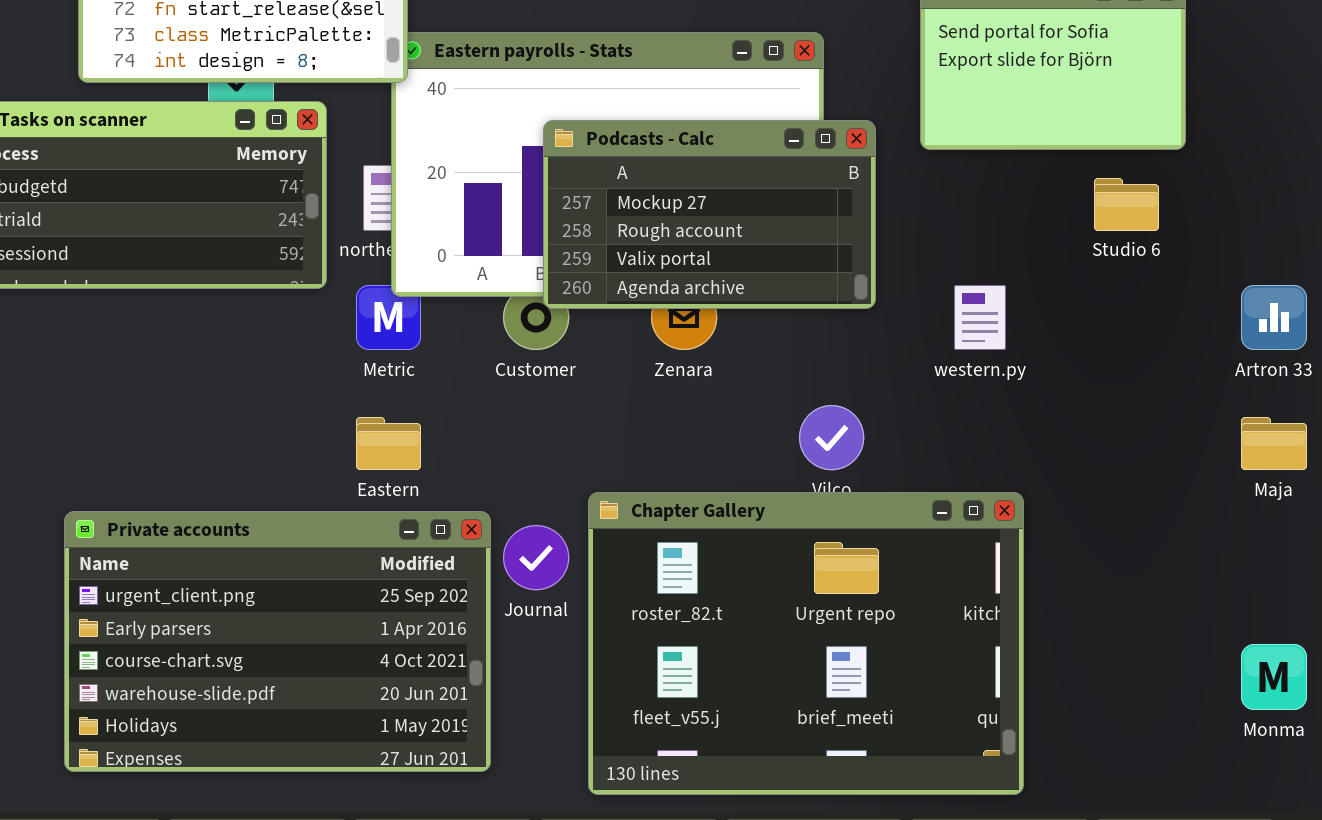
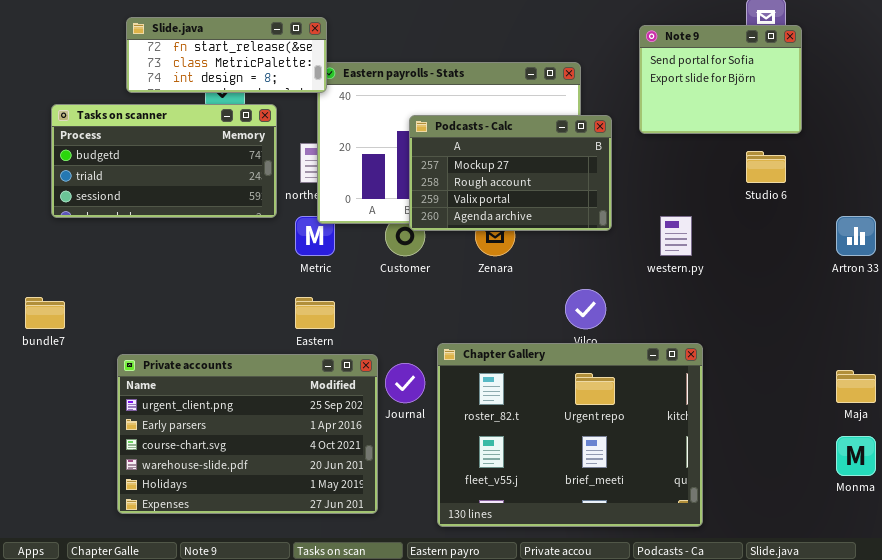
Maja: [1241,417,1307,470] -> [836,370,876,403], moved

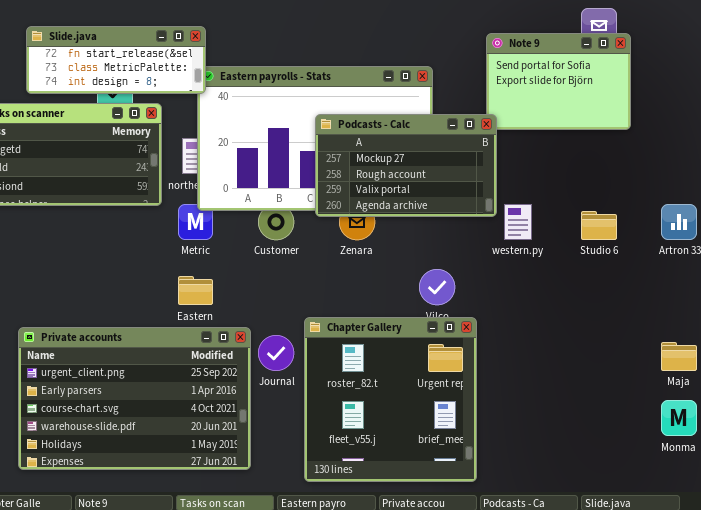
Podcasts - Calc: [409,115,612,231] -> [315,114,497,217], moved
Studio 6: [746,151,786,183] -> [581,211,617,240], moved
Chapter Gallery: [437,343,703,527] -> [304,317,477,482], resized

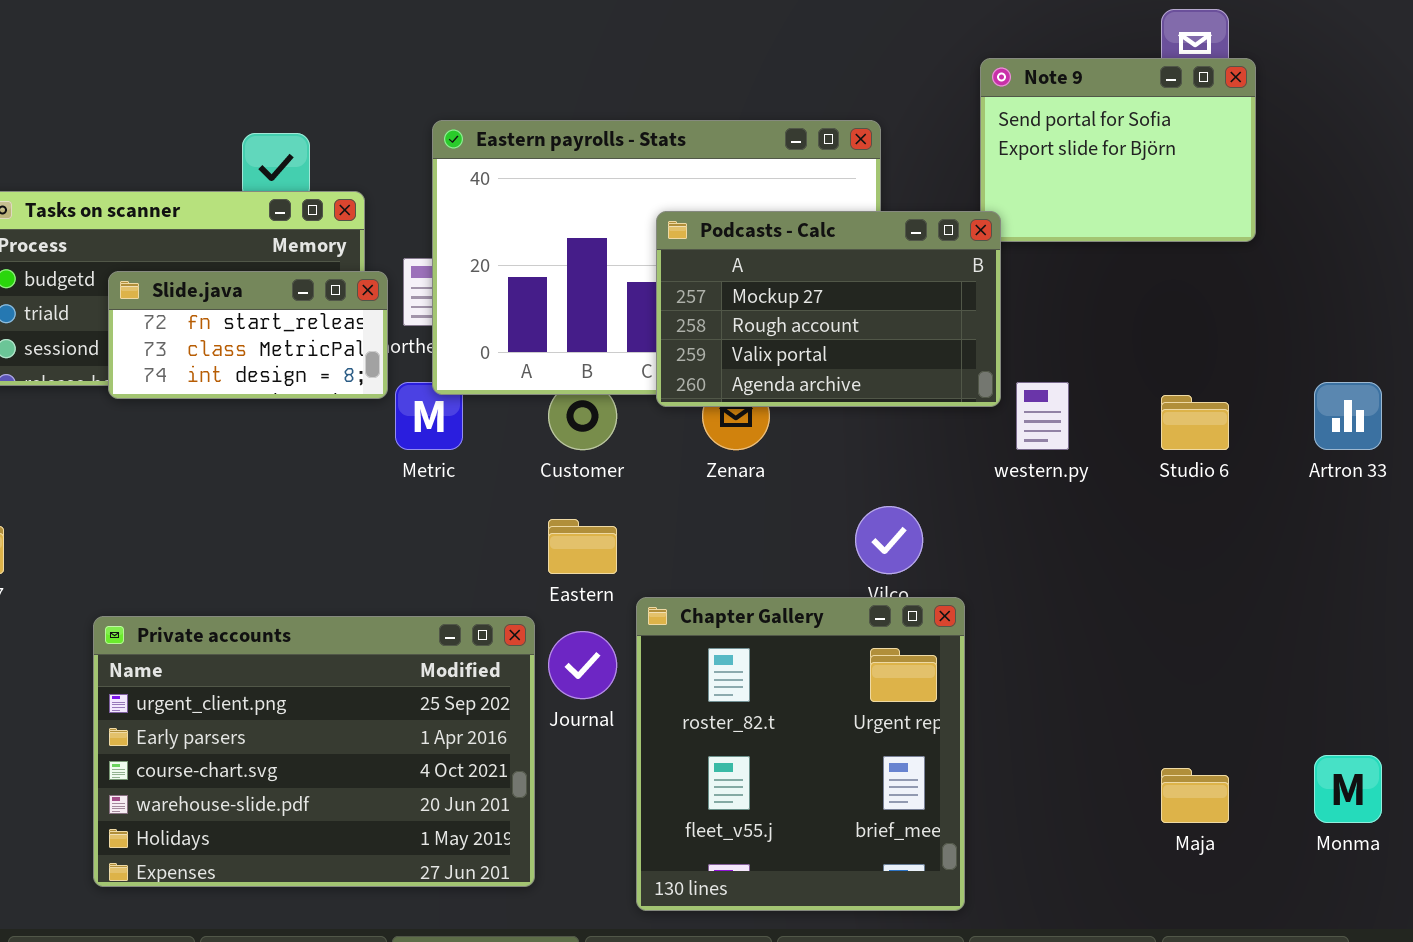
Slide.java: [26,26,206,94] -> [108,271,388,399], moved, resized
Eastern: [178,276,213,305] -> [548,519,617,574], moved
Maja: [661,342,697,371] -> [1161,768,1229,823], moved

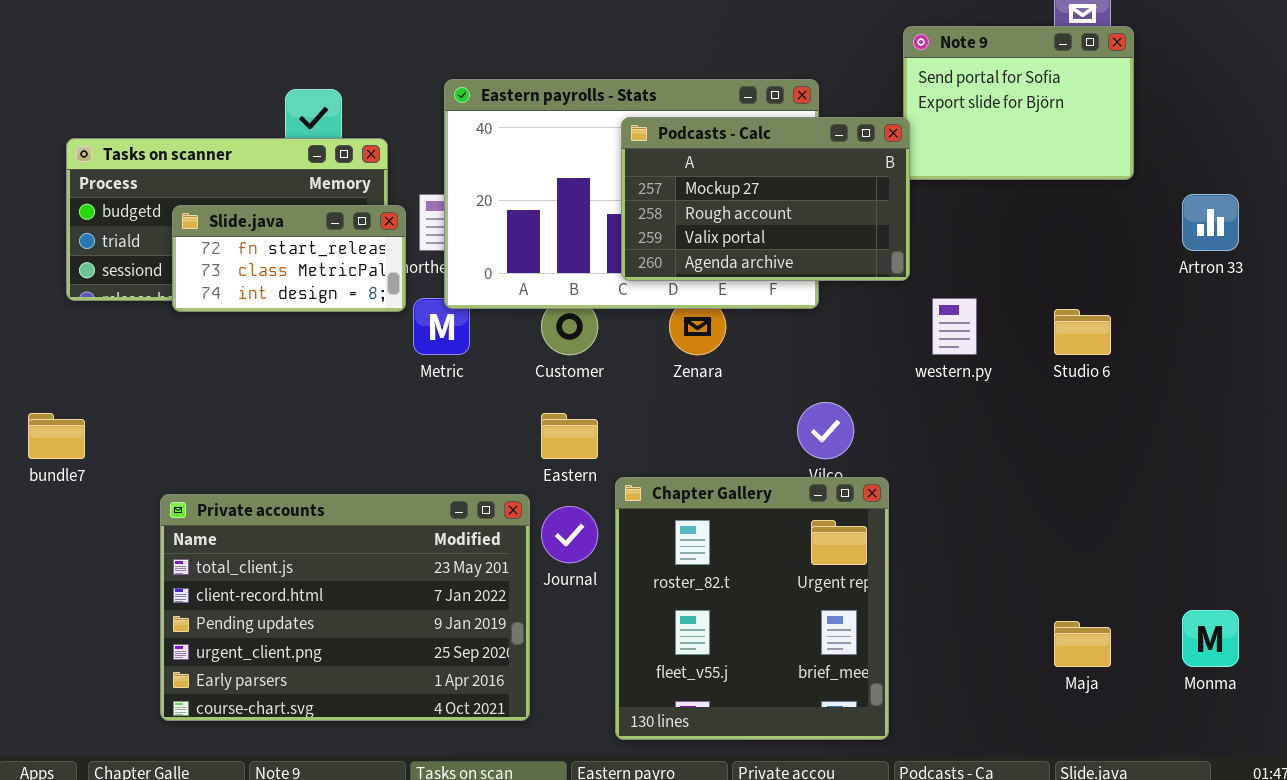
Podcasts - Calc: [656,211,1001,407] -> [621,117,910,281], moved
Artron 33: [1314,382,1382,450] -> [1182,194,1239,251], moved
Private accounts: [93,616,535,887] -> [160,494,530,721], scrolled up 3 rows

